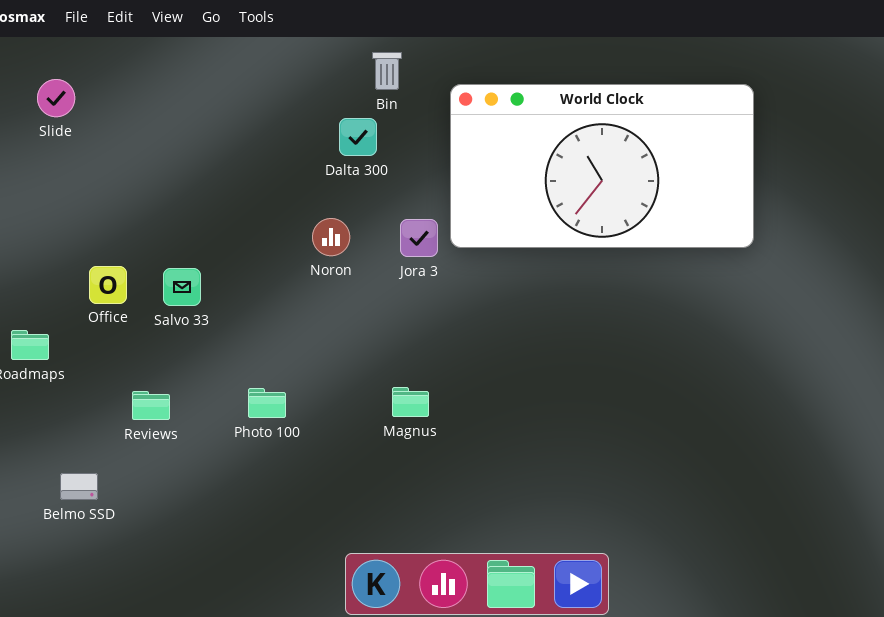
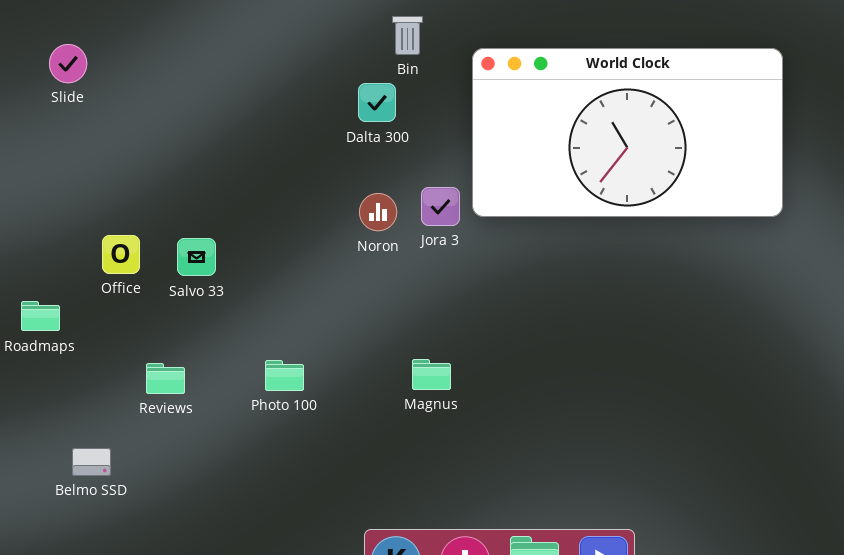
Noron: [312,218,350,256] -> [359,193,397,231], moved

